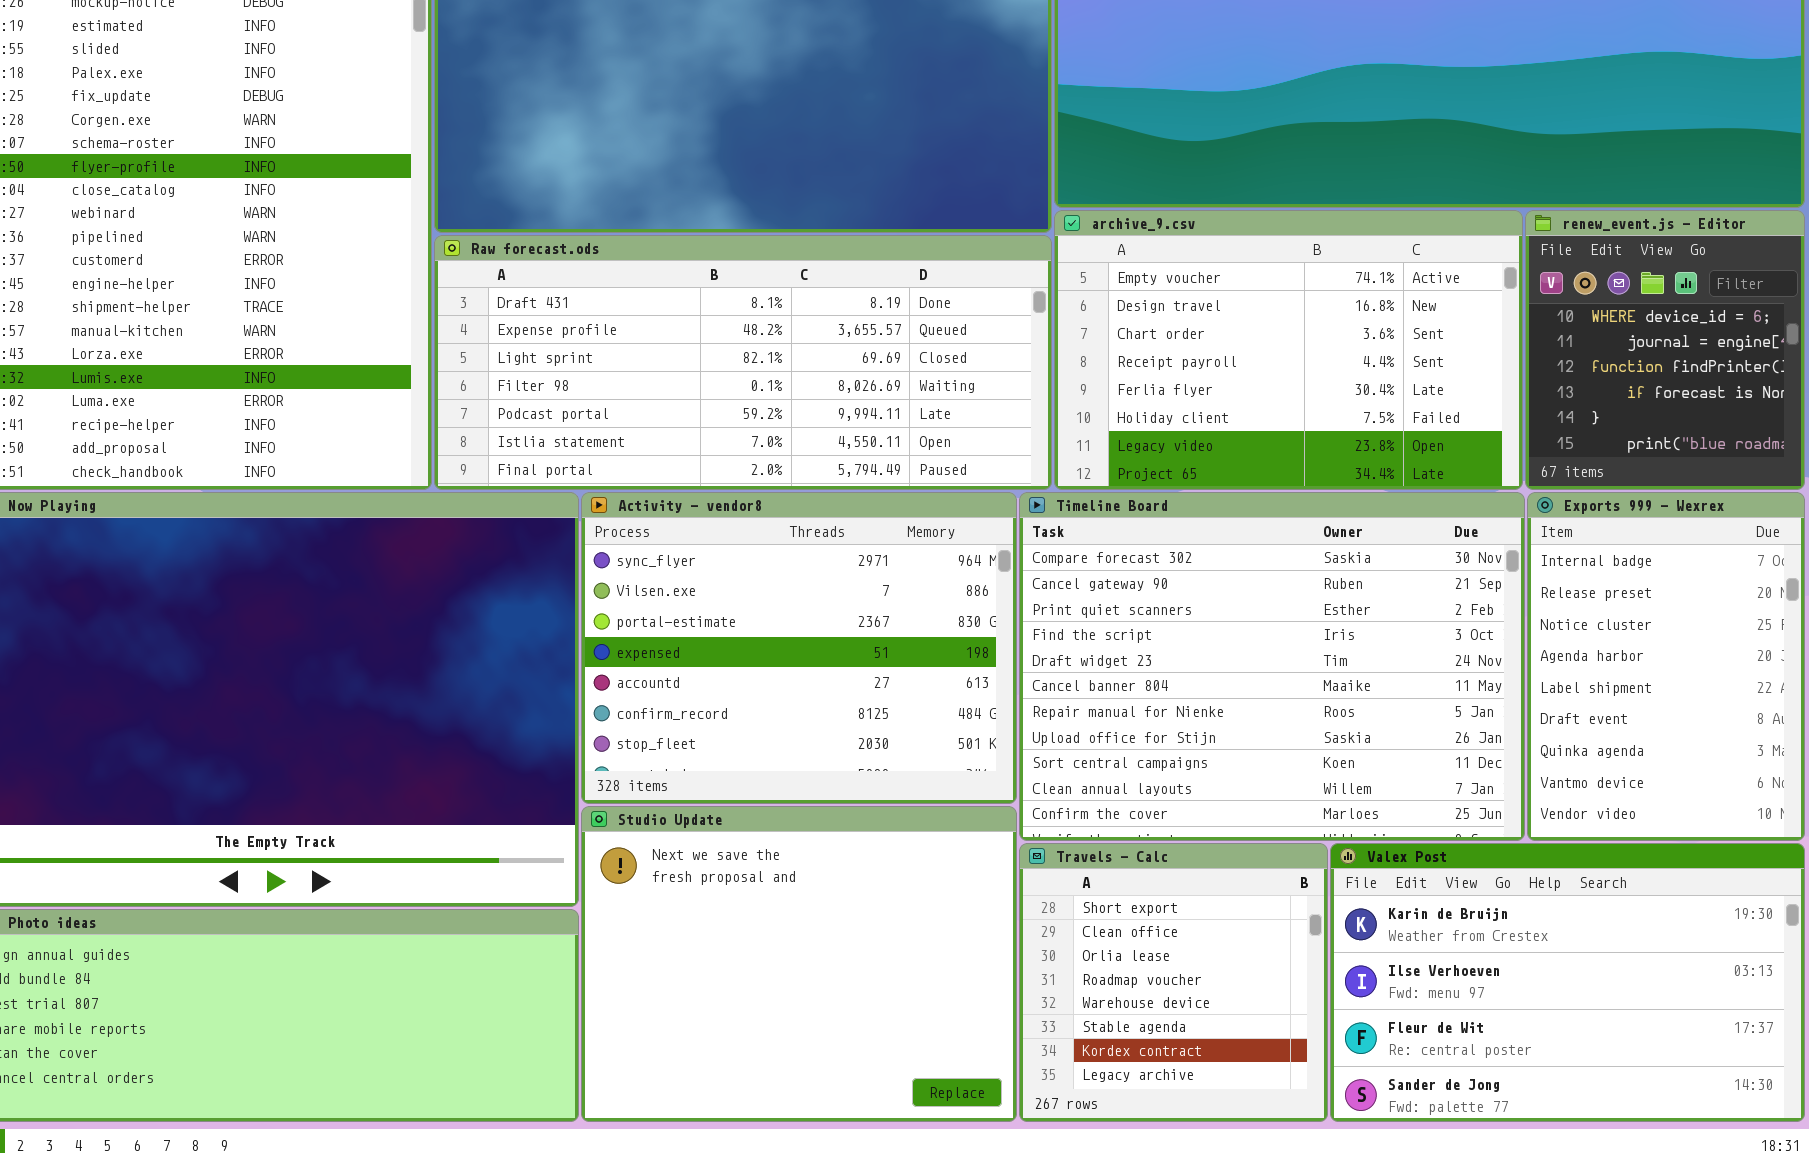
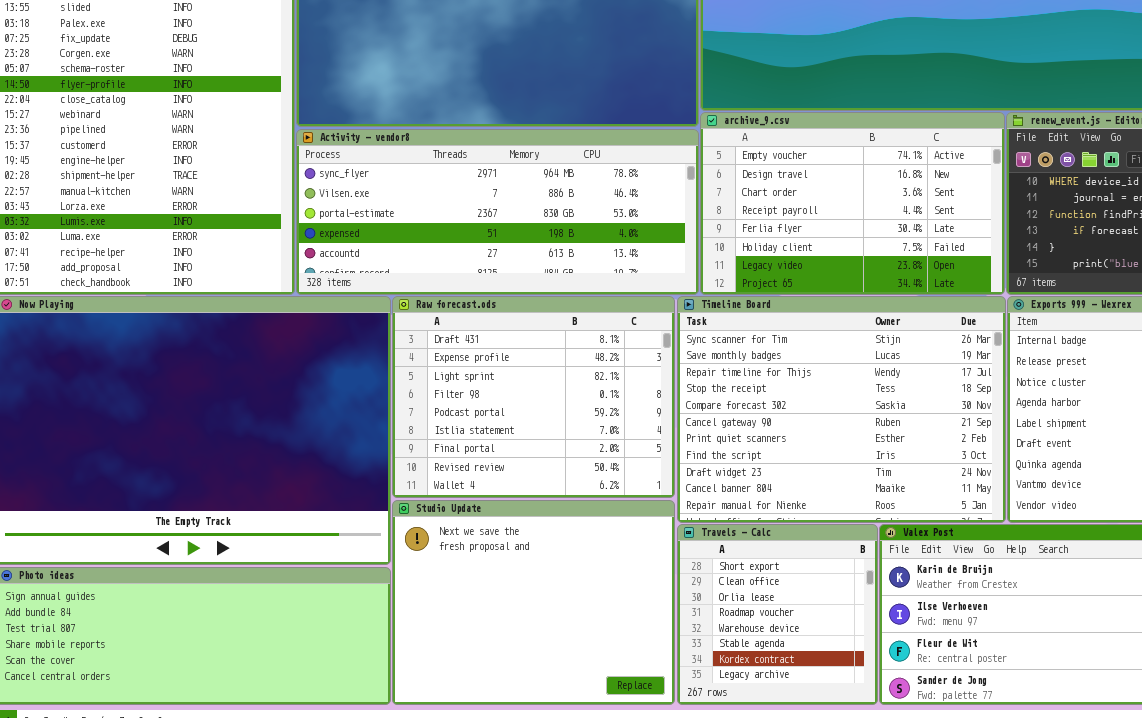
Raw forecast.ods: [434,235,1052,490] -> [392,296,675,498], moved, resized
Activity - vendor8: [581,492,1017,804] -> [296,129,699,295], moved, resized
Timeline Board: [1019,492,1525,841] -> [677,296,1006,523], scrolled up 4 rows

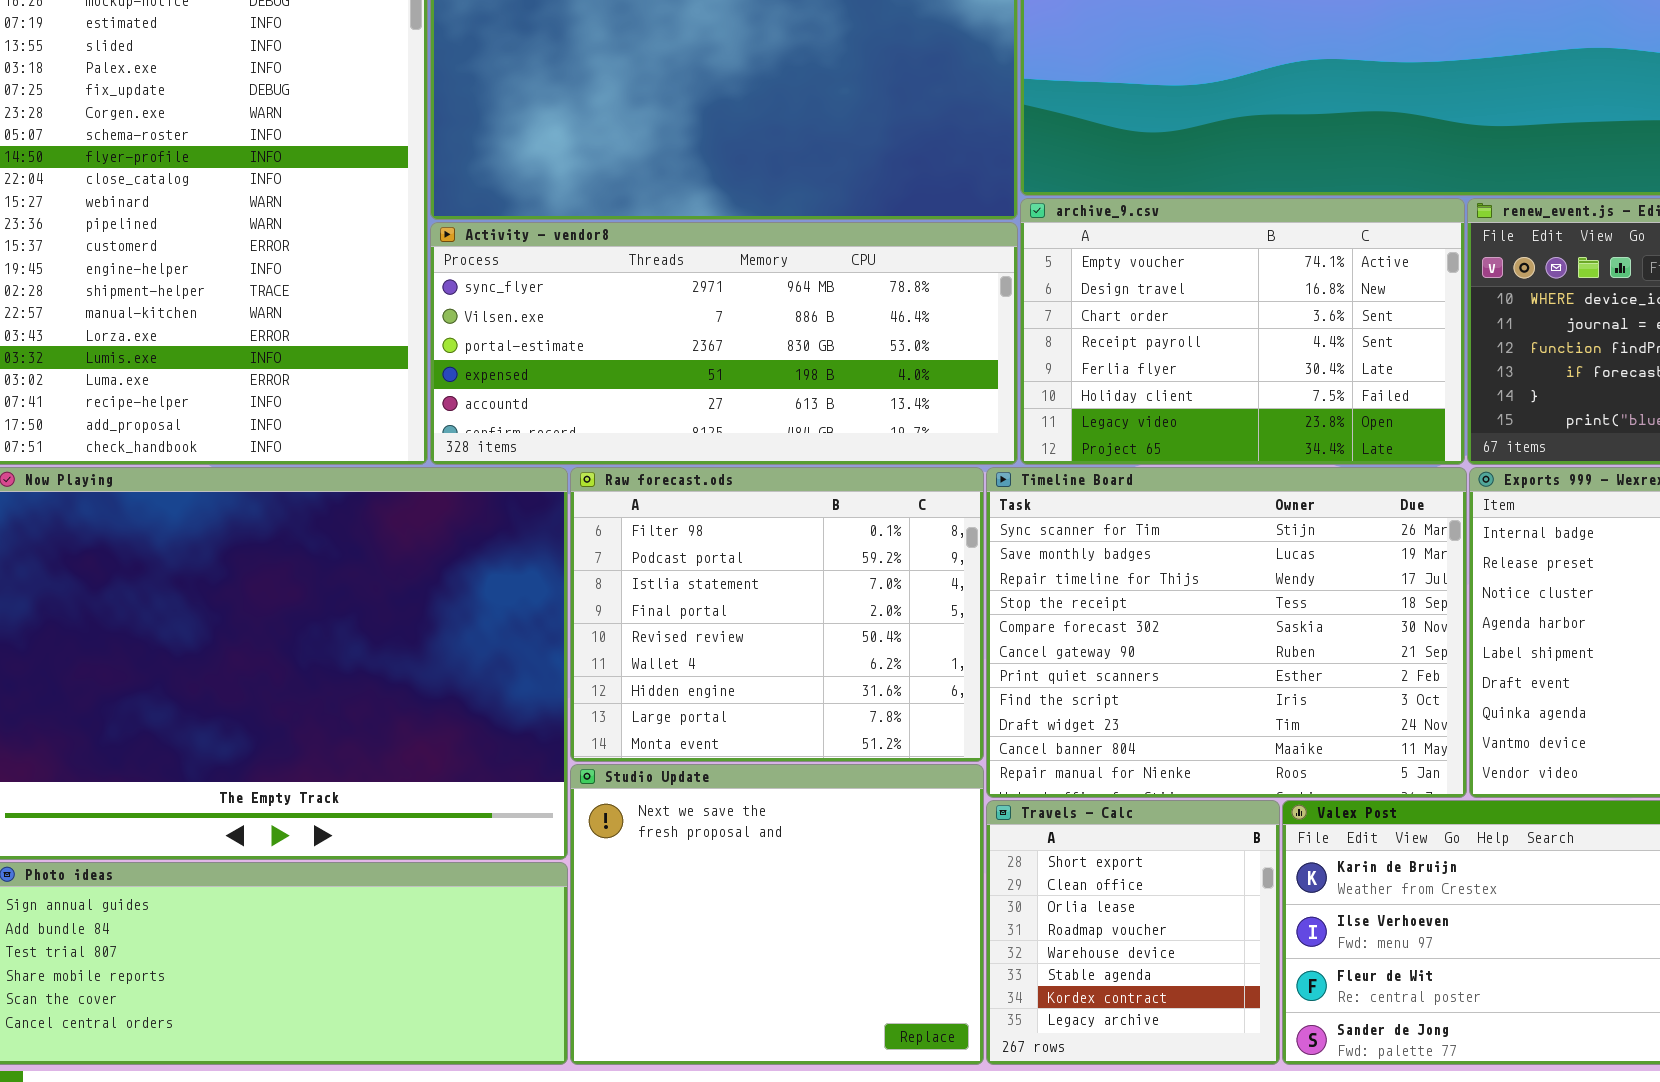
Raw forecast.ods: [392,296,675,498] -> [570,467,984,762], scrolled down 3 rows

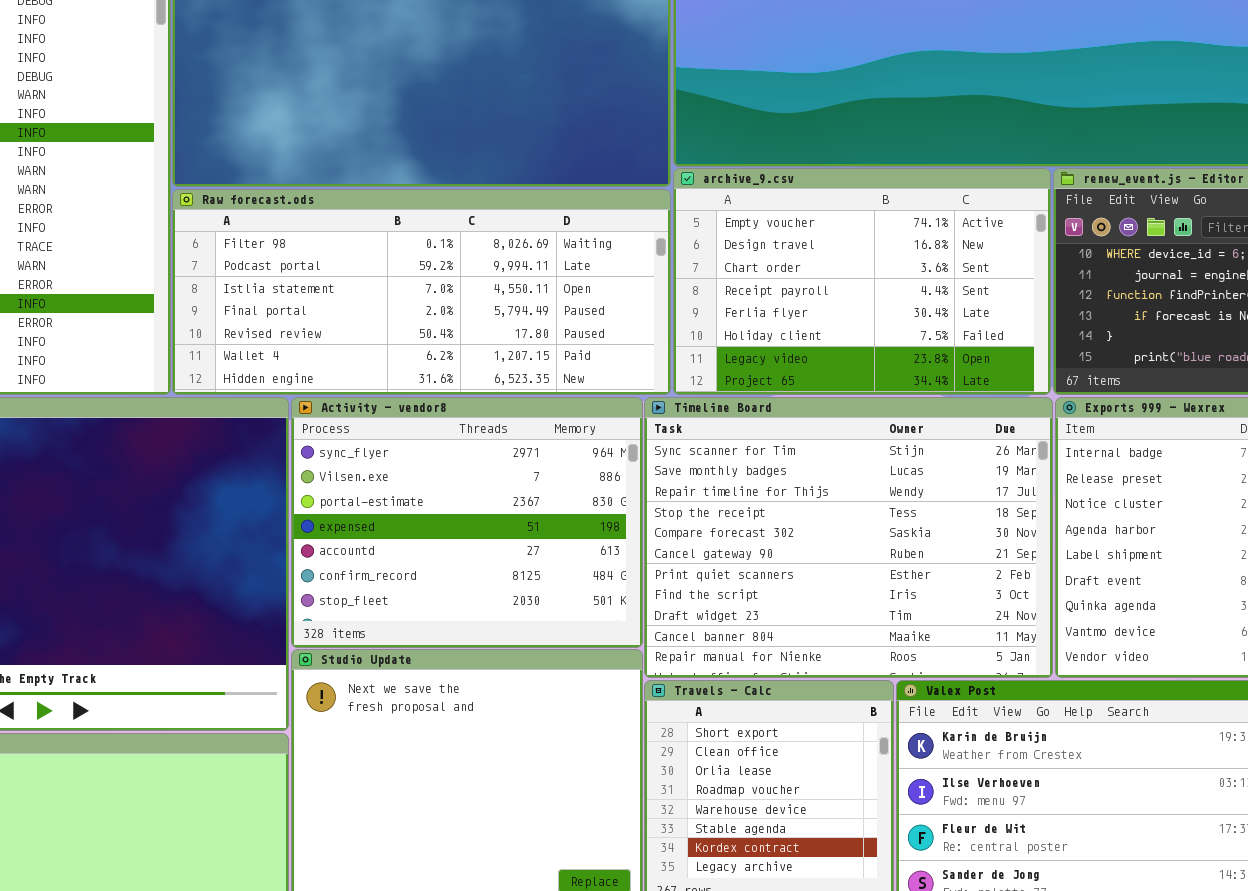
Activity - vendor8: [430,222,1018,465] -> [291,397,643,648], moved, resized
Raw forecast.ods: [570,467,984,762] -> [172,189,671,395], moved, resized

